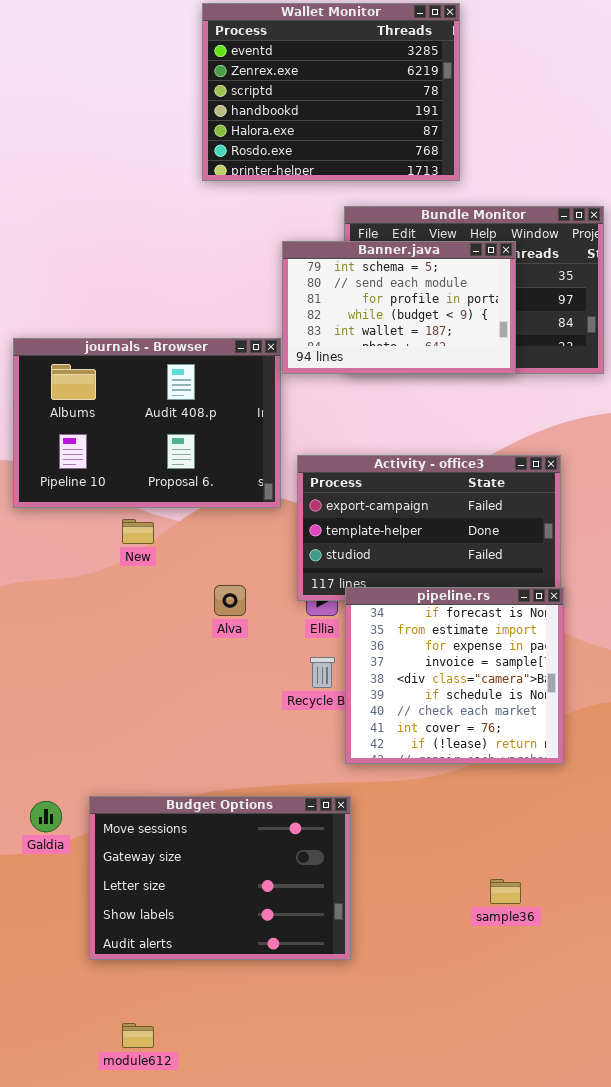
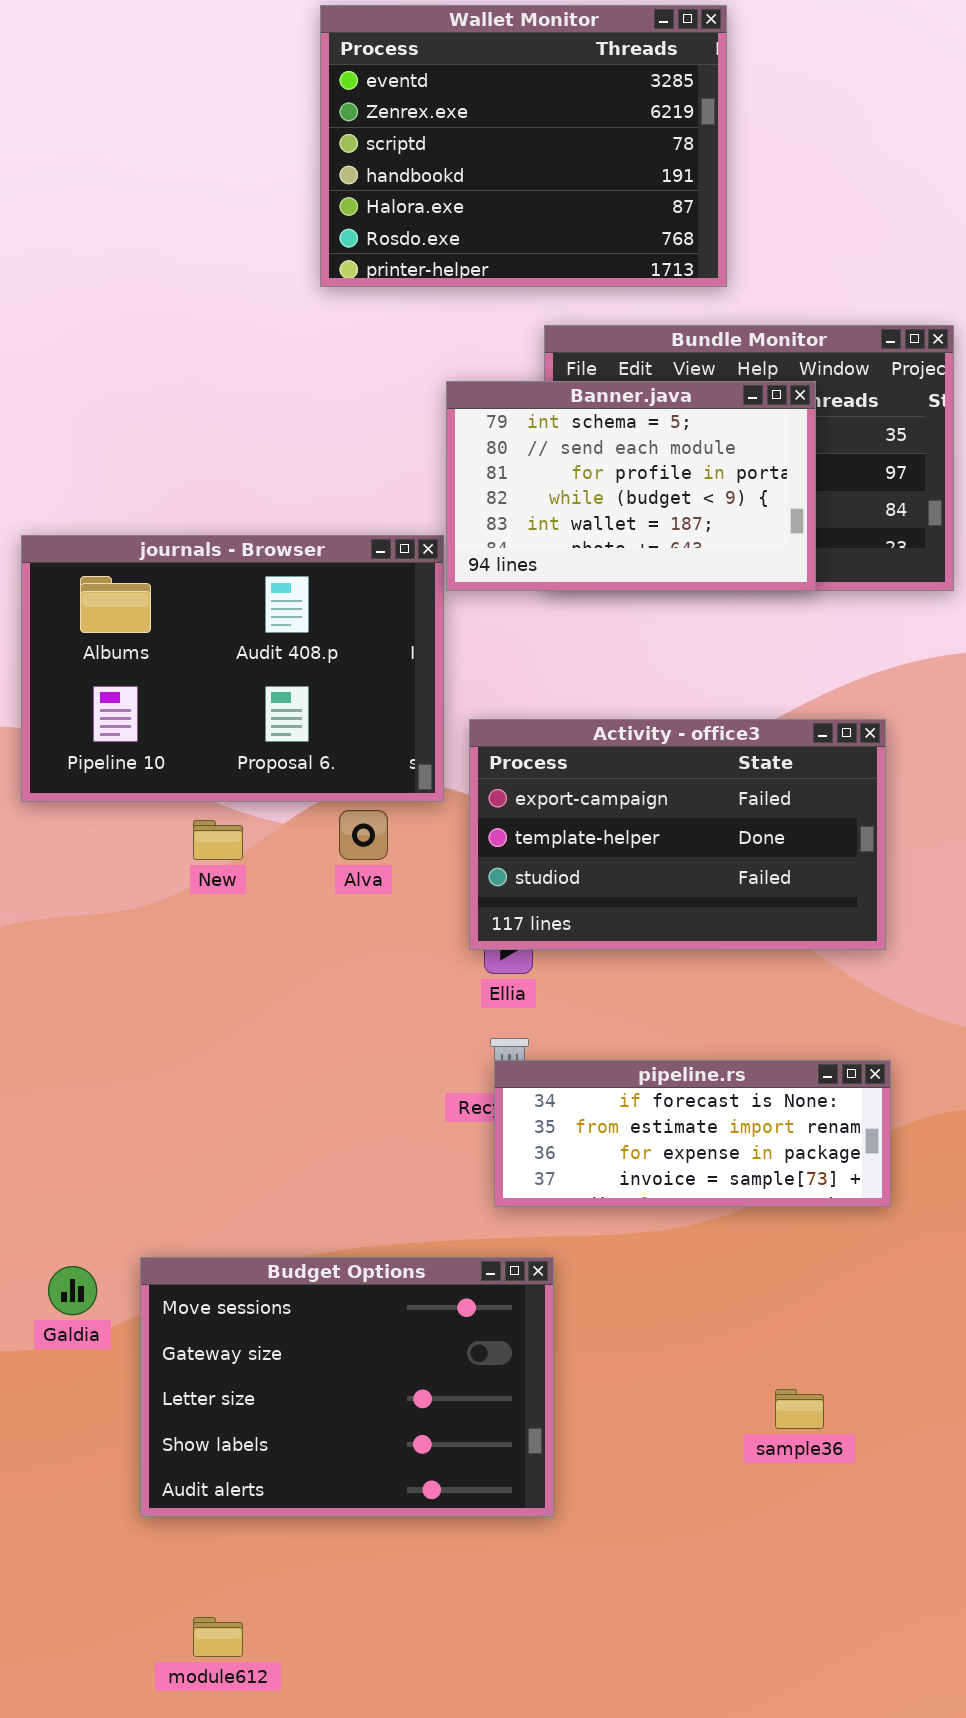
Alva: [214,585,246,616] -> [339,810,388,860], moved
pipeline.rs: [345,587,564,764] -> [494,1060,891,1207], resized

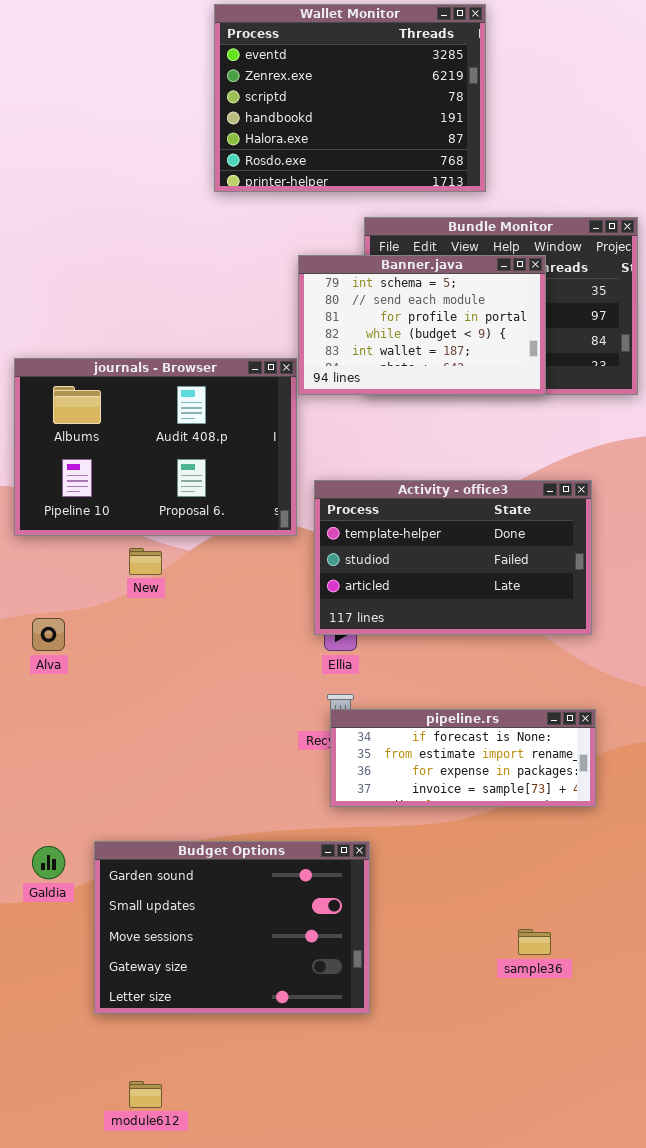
Activity - office3: [469,719,886,950] -> [314,480,592,635], scrolled down 1 row
Alva: [339,810,388,860] -> [32,618,65,651], moved
Budget Options: [140,1257,554,1517] -> [94,841,370,1014], scrolled up 2 rows

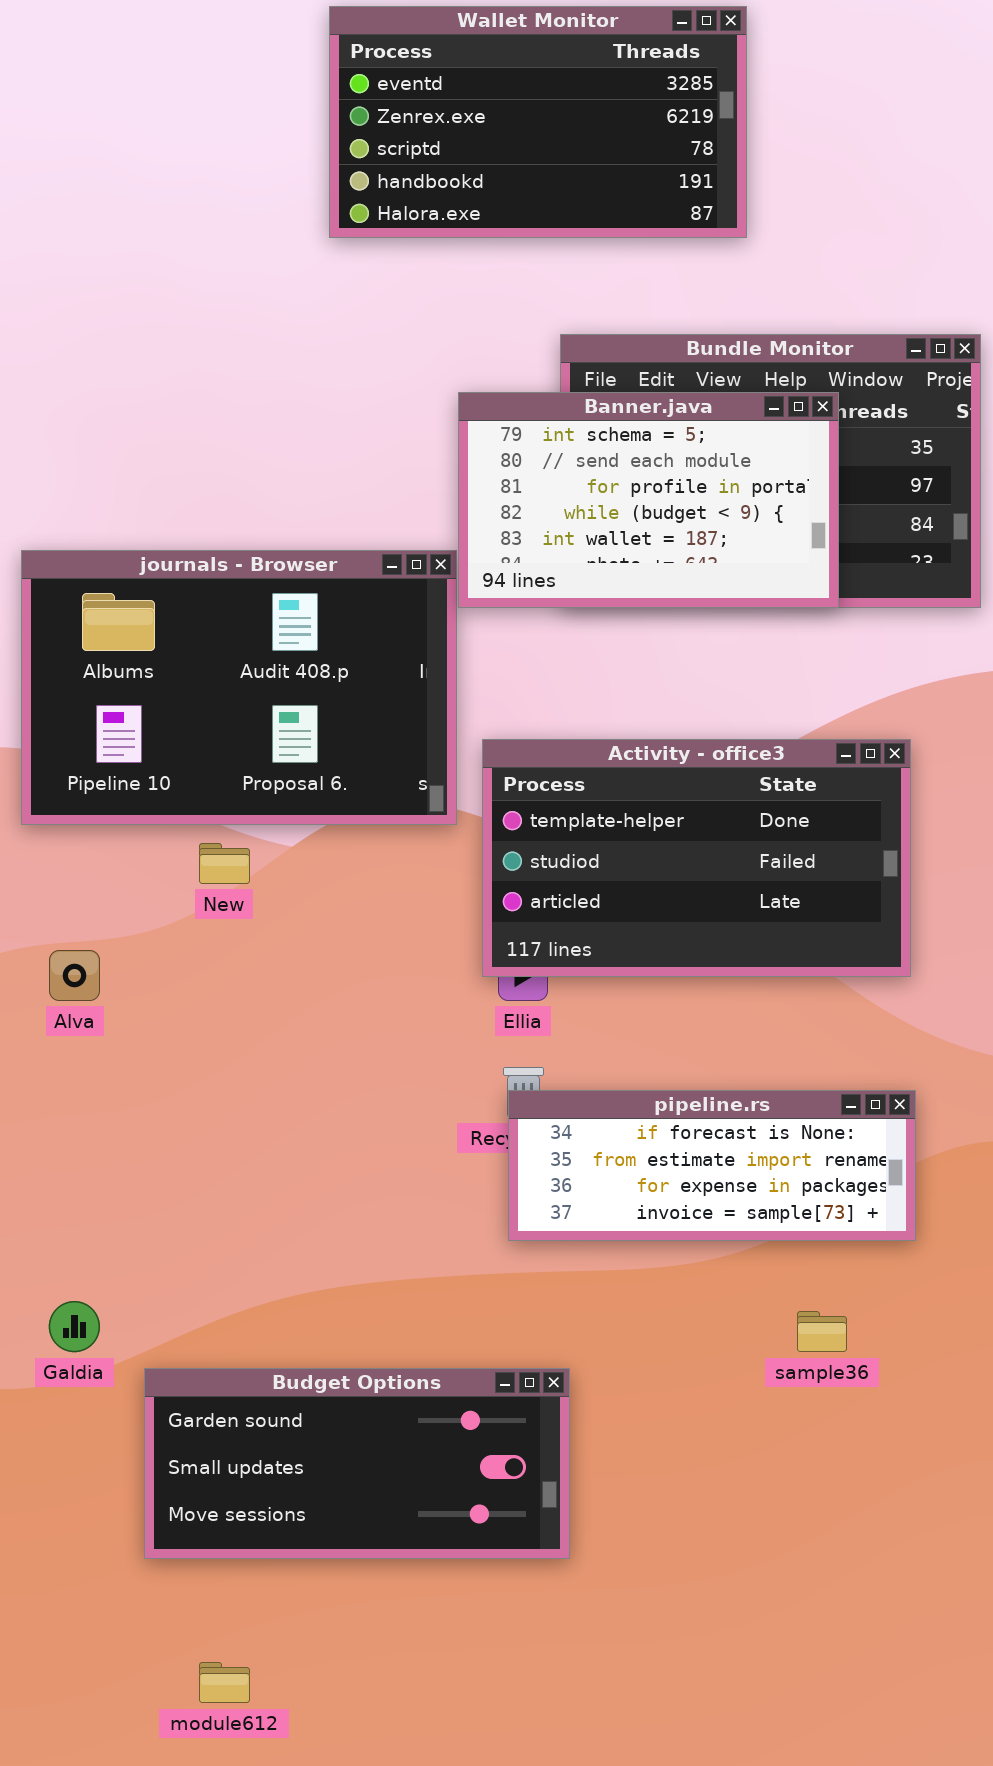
Wallet Monitor: [214,4,486,192] -> [329,6,747,238], resized
Budget Options: [94,841,370,1014] -> [144,1368,570,1559], resized
sample36: [518,929,551,955] -> [797,1311,847,1352], moved

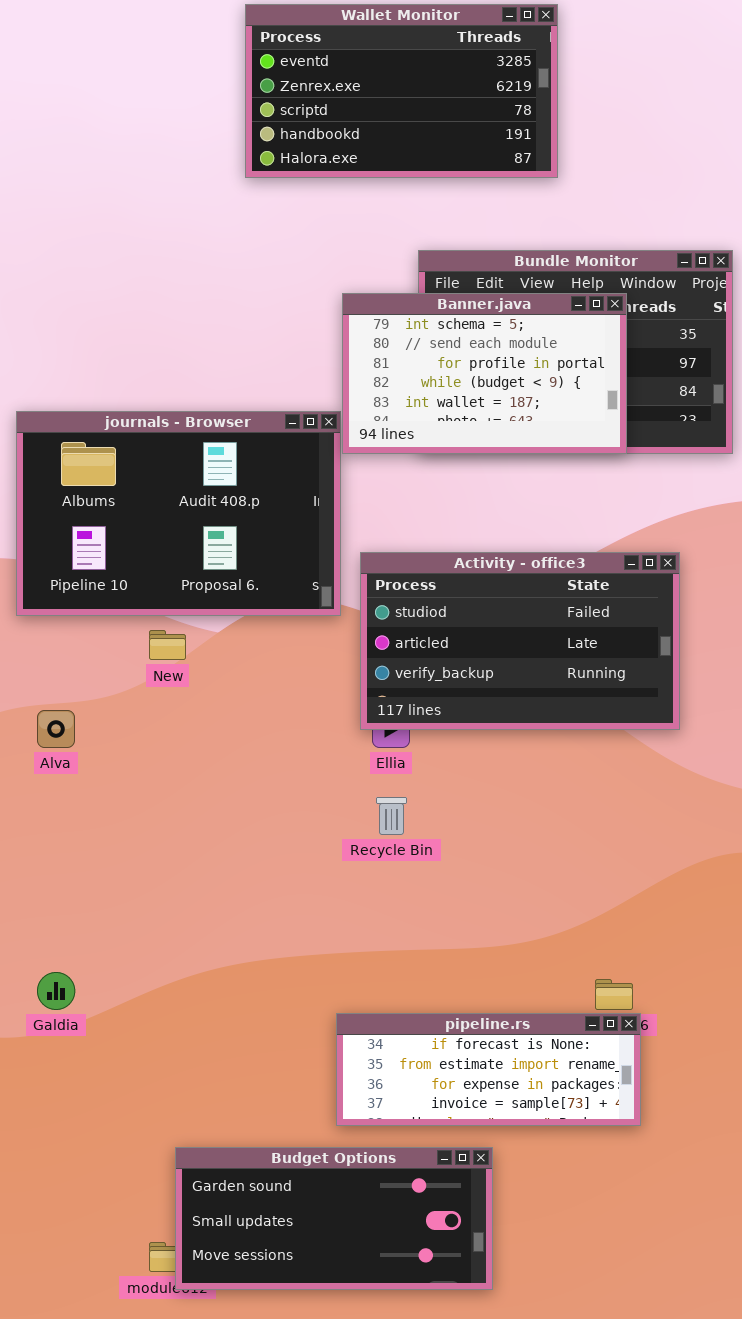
Activity - office3: [482,739,911,977] -> [360,552,680,730], scrolled down 1 row
pipeline.rs: [508,1090,916,1241] -> [336,1013,641,1126], moved
Budget Options: [144,1368,570,1559] -> [175,1147,493,1290], moved

